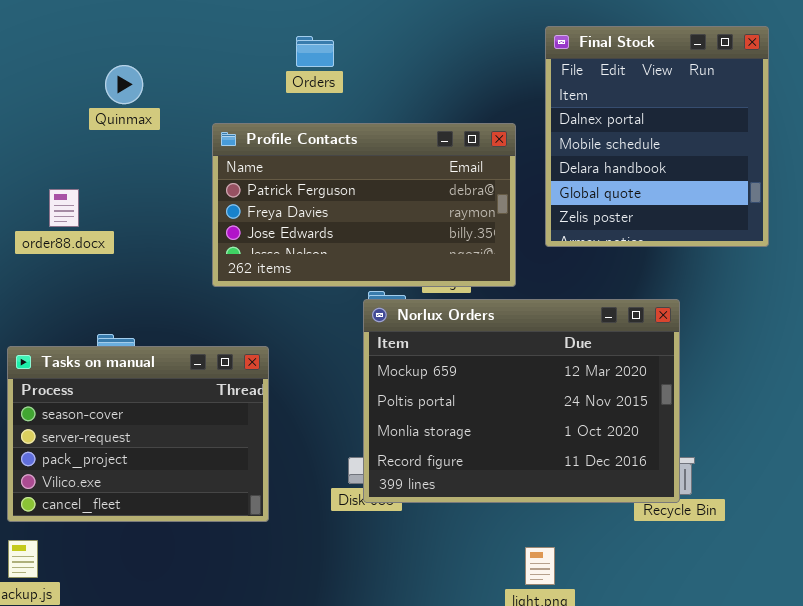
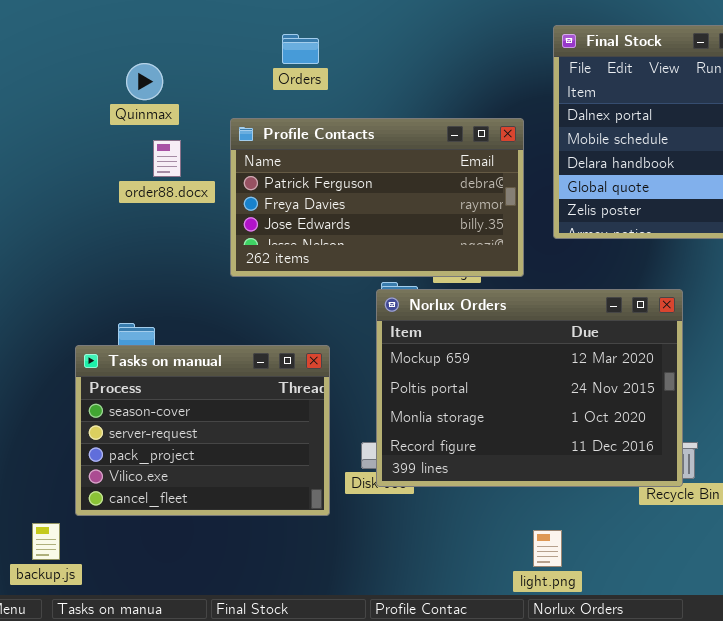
Orders: [296,36,334,67] -> [282,34,319,64], moved
order88.docx: [49,189,79,227] -> [153,140,181,177], moved
Tasks on manual: [7,346,269,522] -> [75,345,330,516], moved

